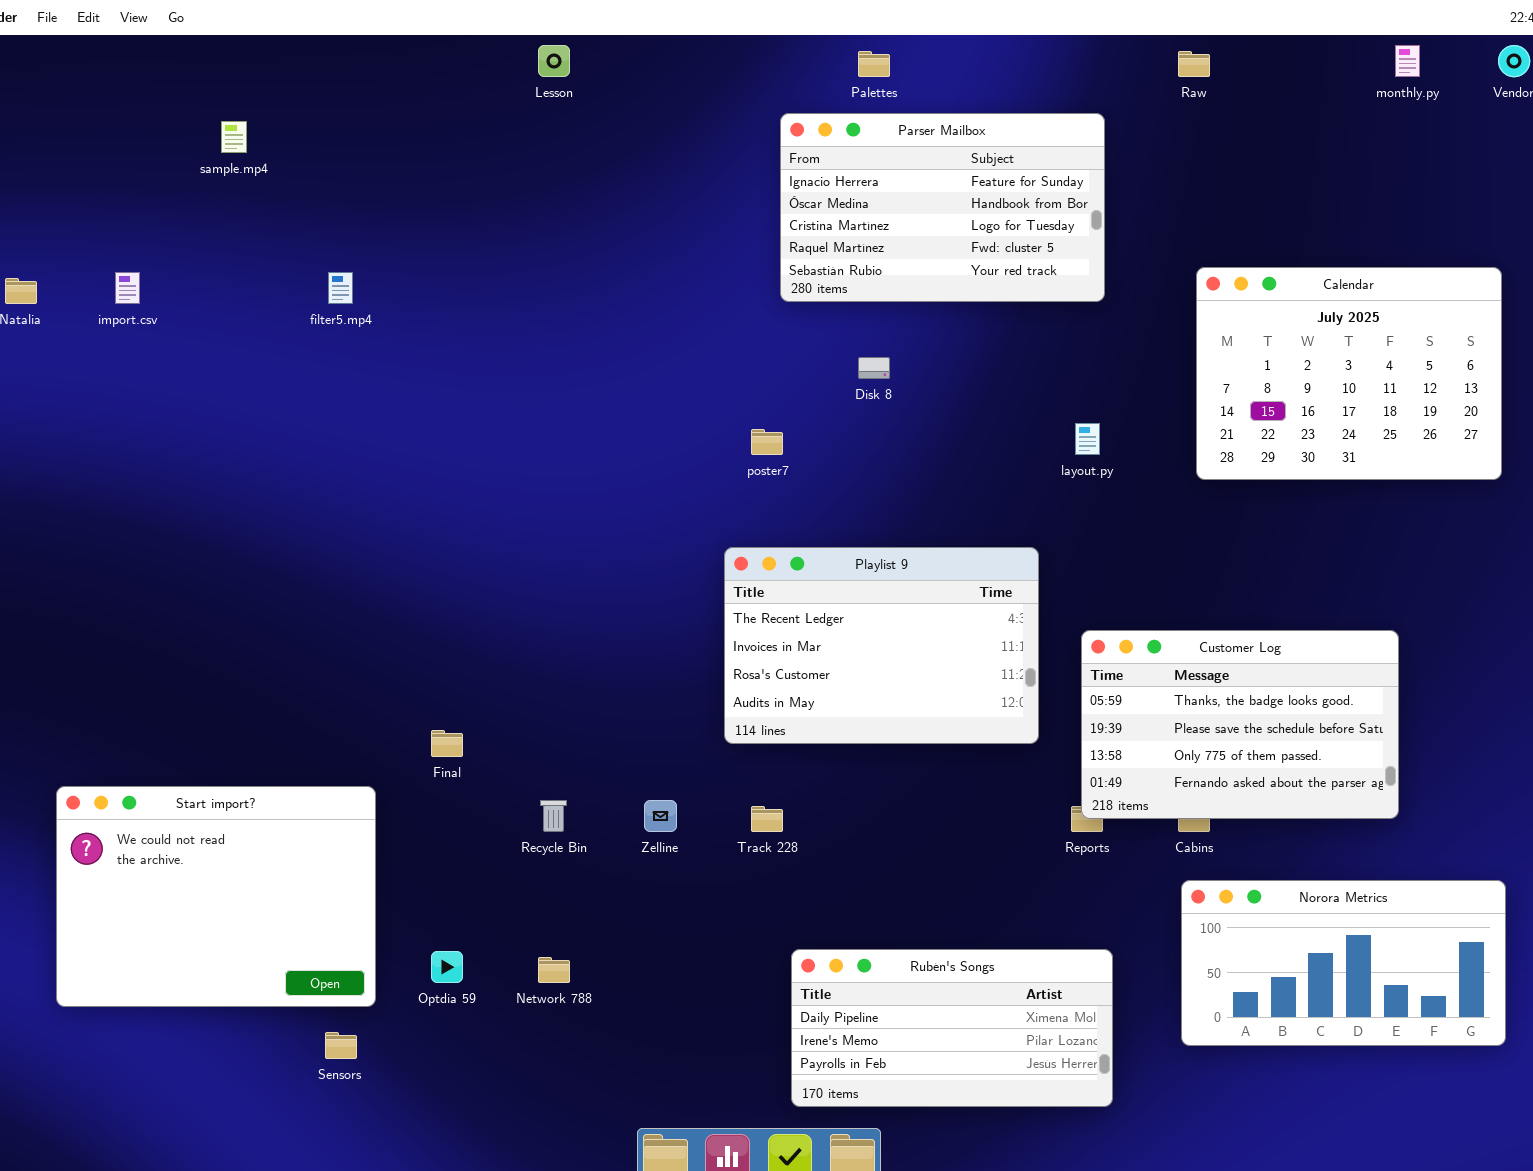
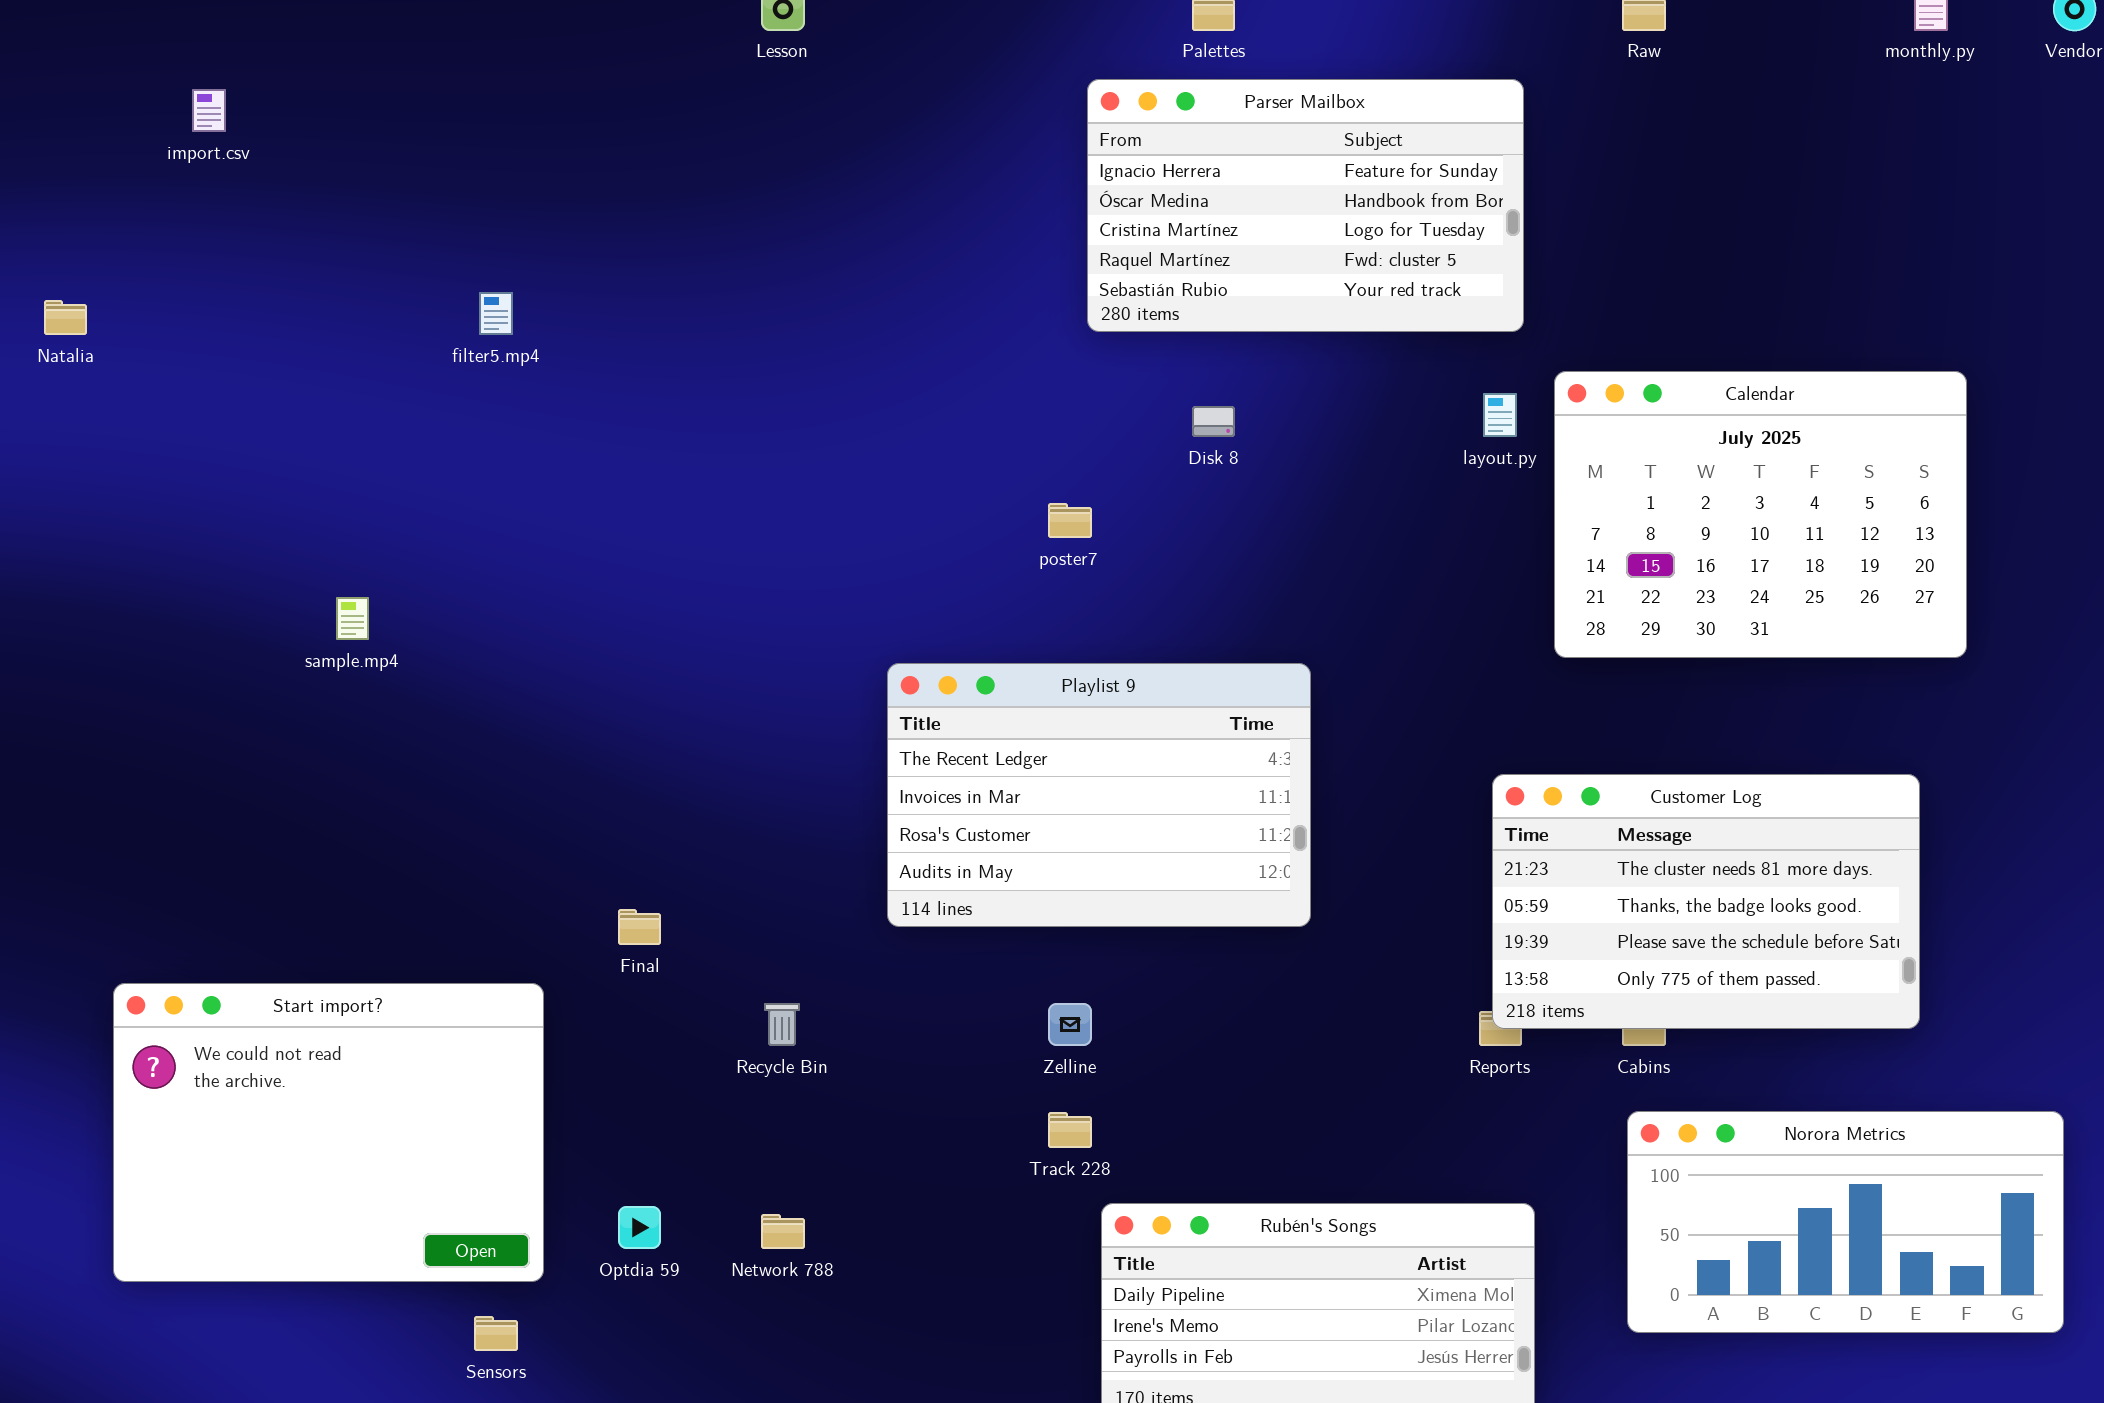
sample.mp4: [221,121,247,153] -> [336,597,369,640], moved
Calendar: [1196,267,1502,480] -> [1554,371,1967,658], moved
import.csv: [115,272,140,304] -> [192,89,226,132], moved
layout.py: [1075,423,1100,455] -> [1483,393,1517,437], moved
Playlist 9: [724,547,1039,744] -> [887,663,1311,927], moved
Customer Log: [1081,630,1399,819] -> [1492,774,1920,1029], scrolled up 1 row
Zelline: [644,800,677,832] -> [1048,1003,1092,1046], moved
Track 228: [751,806,783,832] -> [1048,1112,1092,1148], moved

